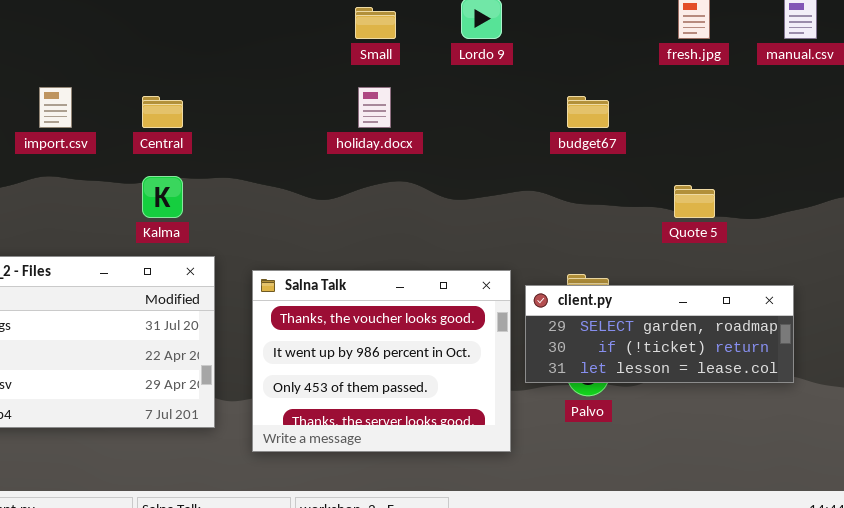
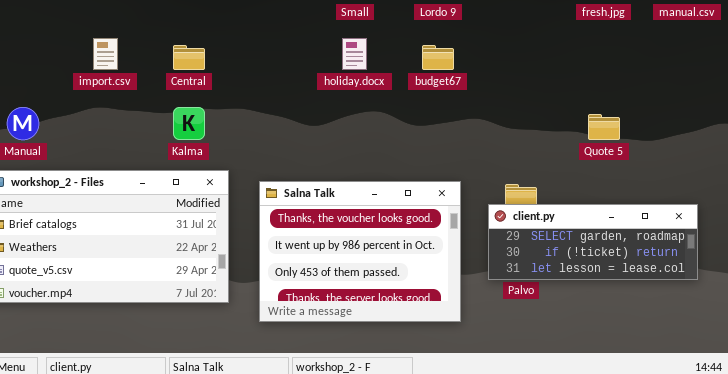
budget67: [567,96,609,128] -> [422,45,454,70], moved
client.py: [525,285,794,383] -> [488,204,698,280], moved

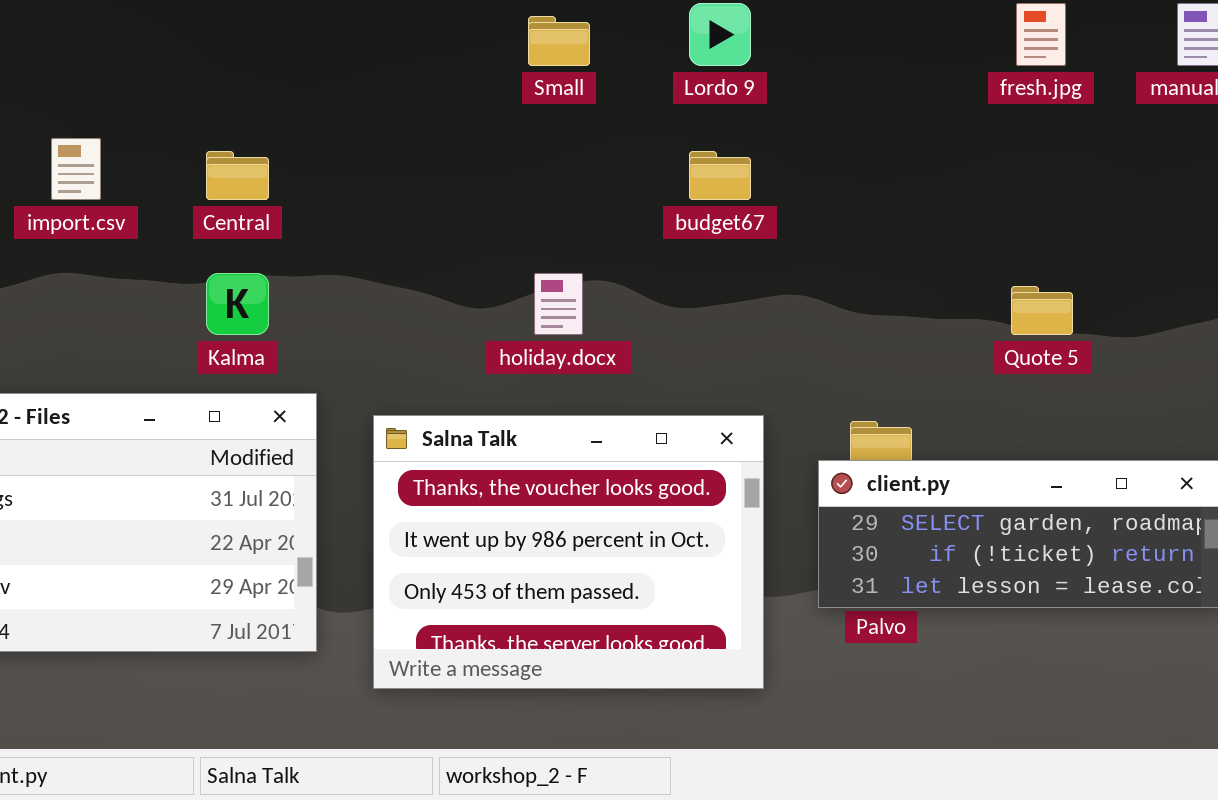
holiday.docx: [342,38,367,70] -> [534,273,583,335], moved

